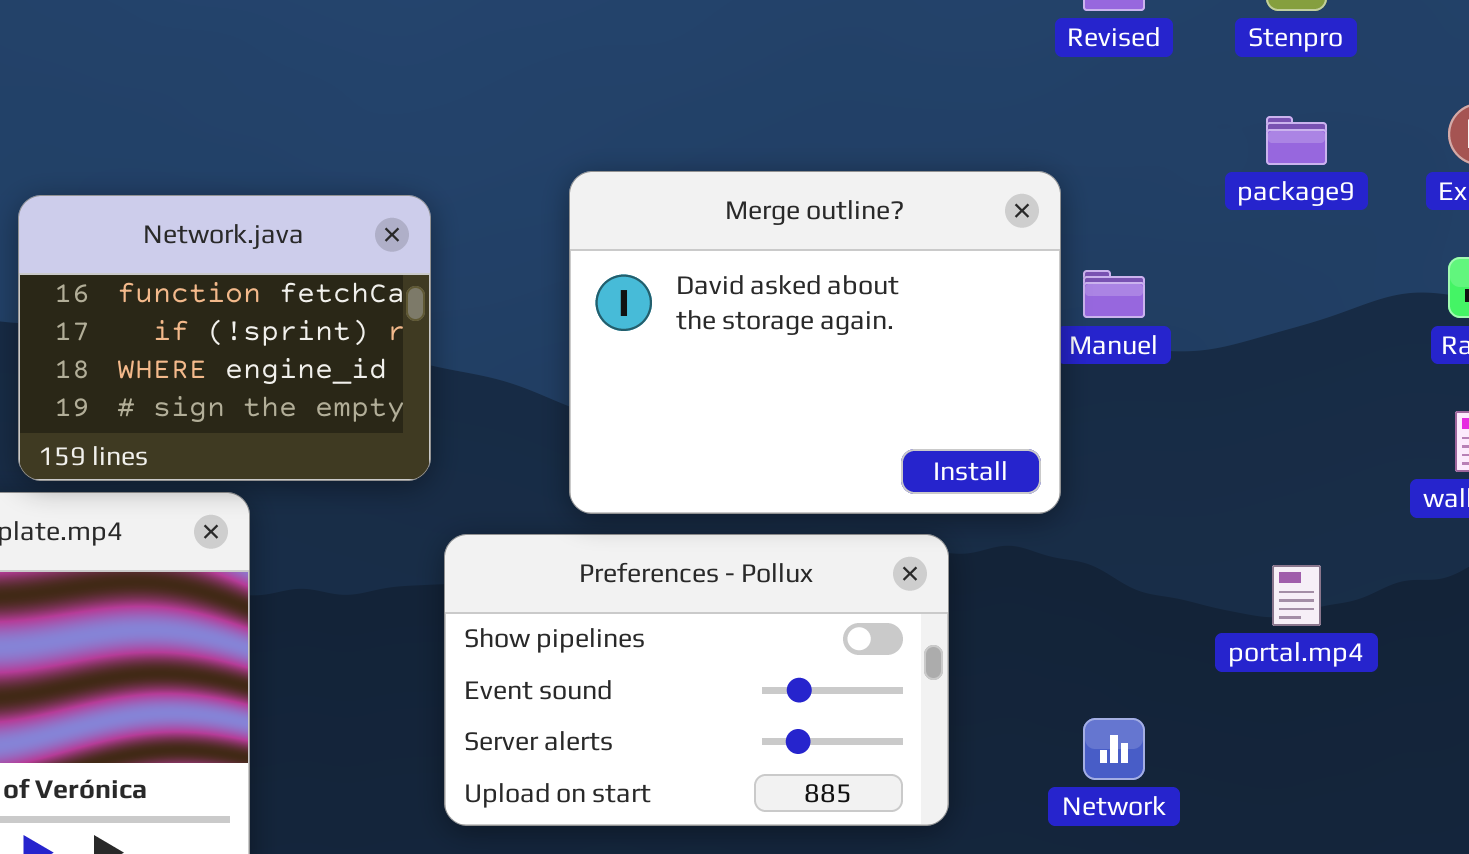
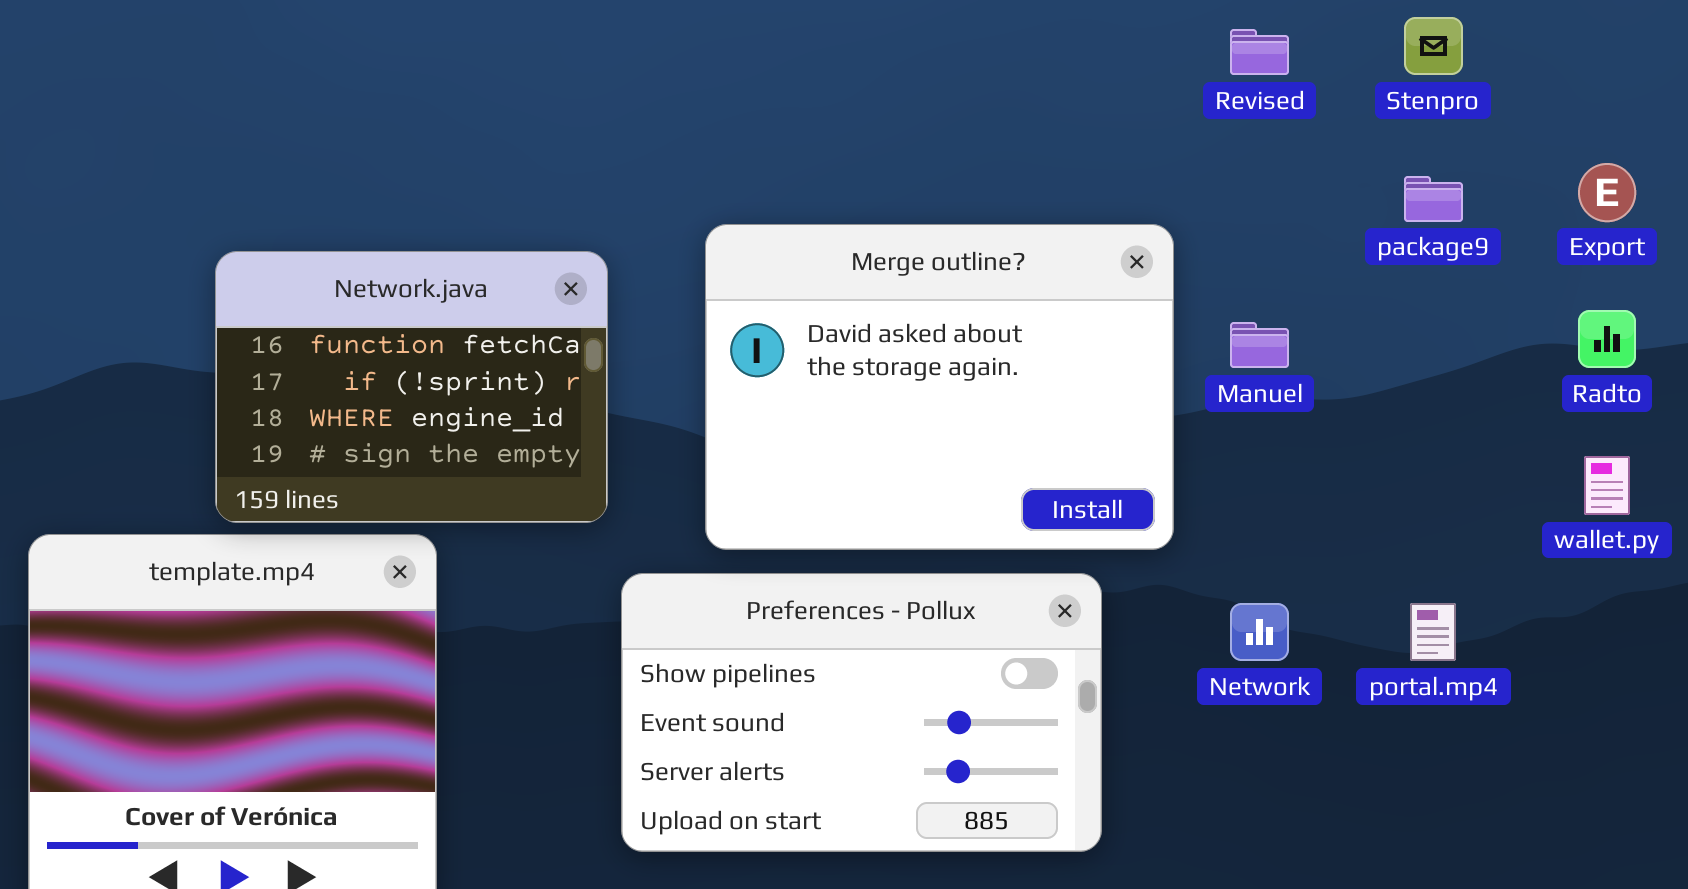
Merge outline?: [569,171,1061,514] -> [705,224,1174,550], moved
Network: [1083,718,1145,780] -> [1230,603,1289,661], moved

